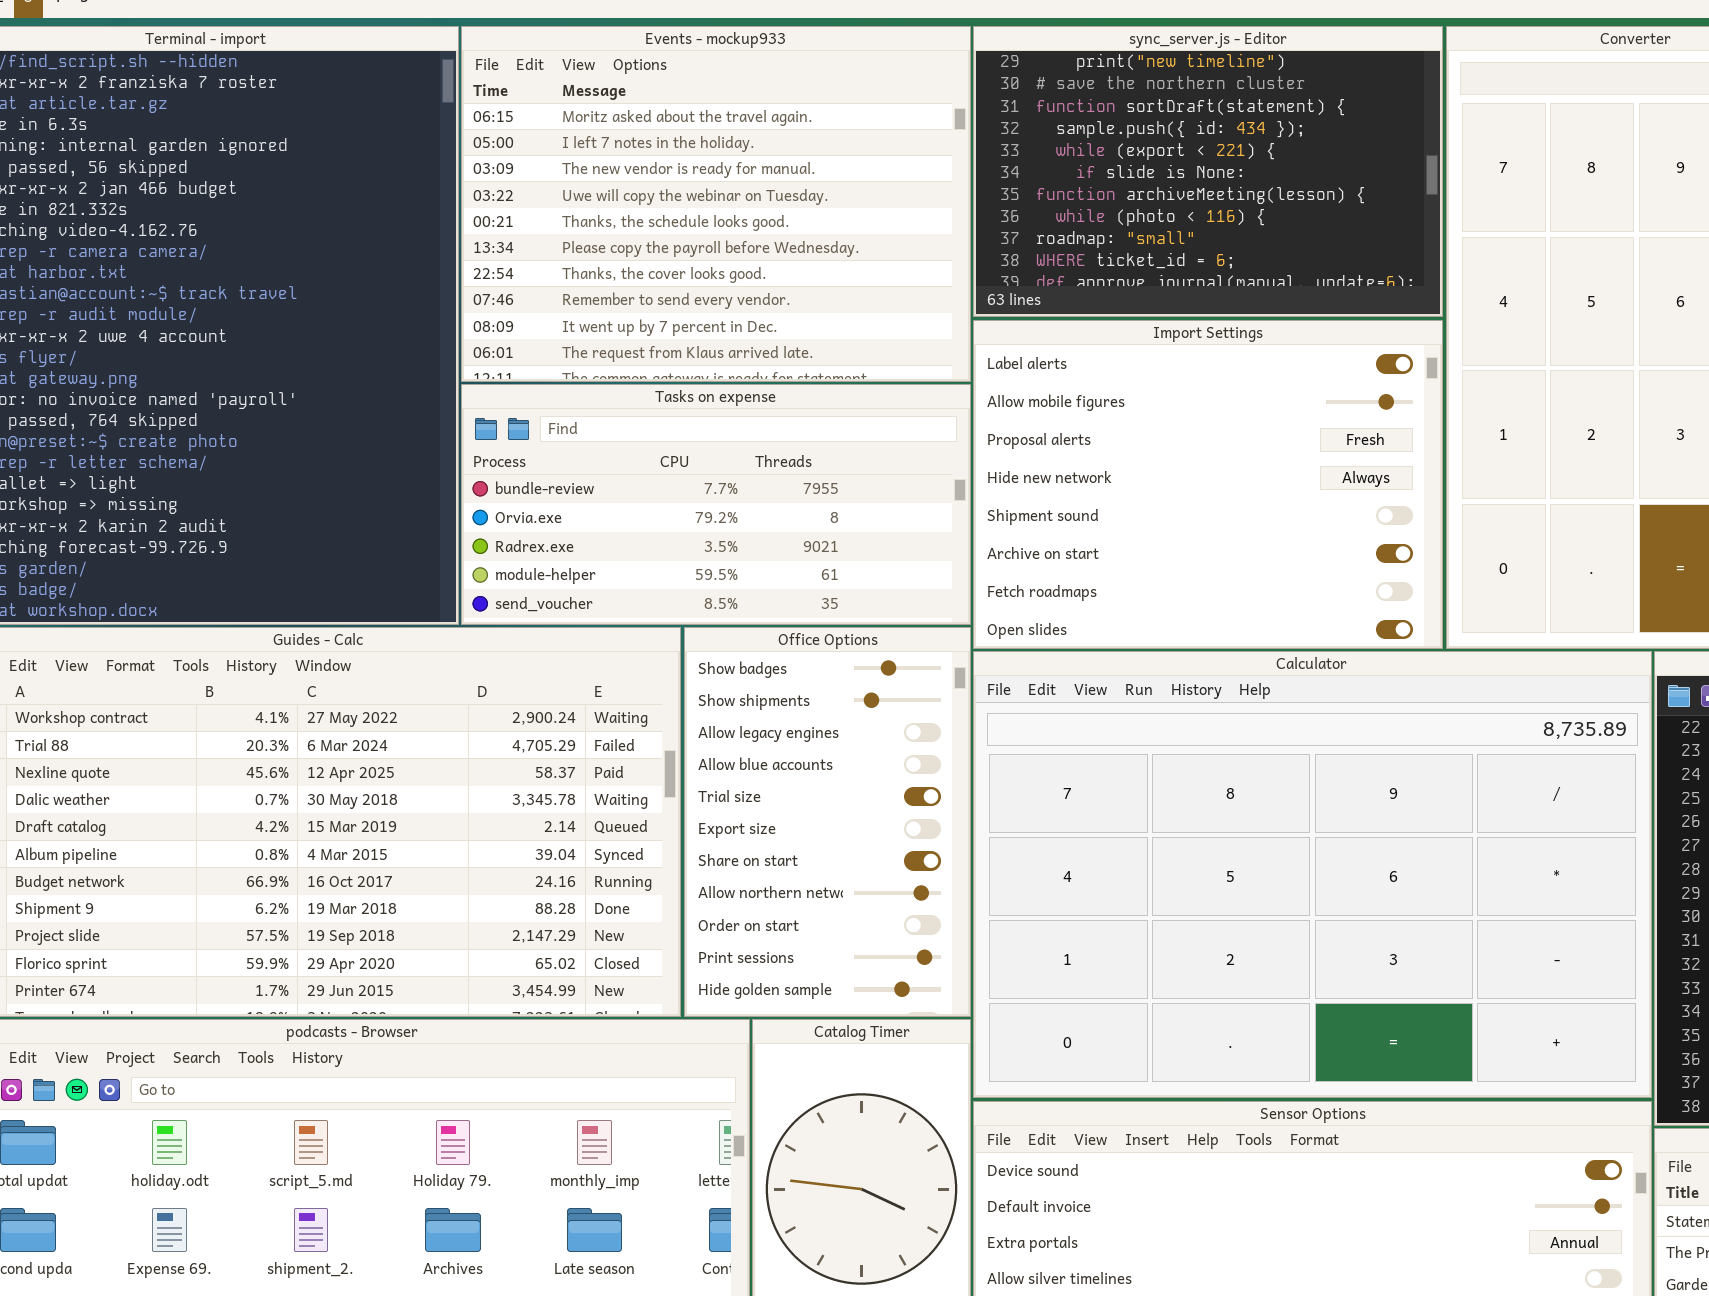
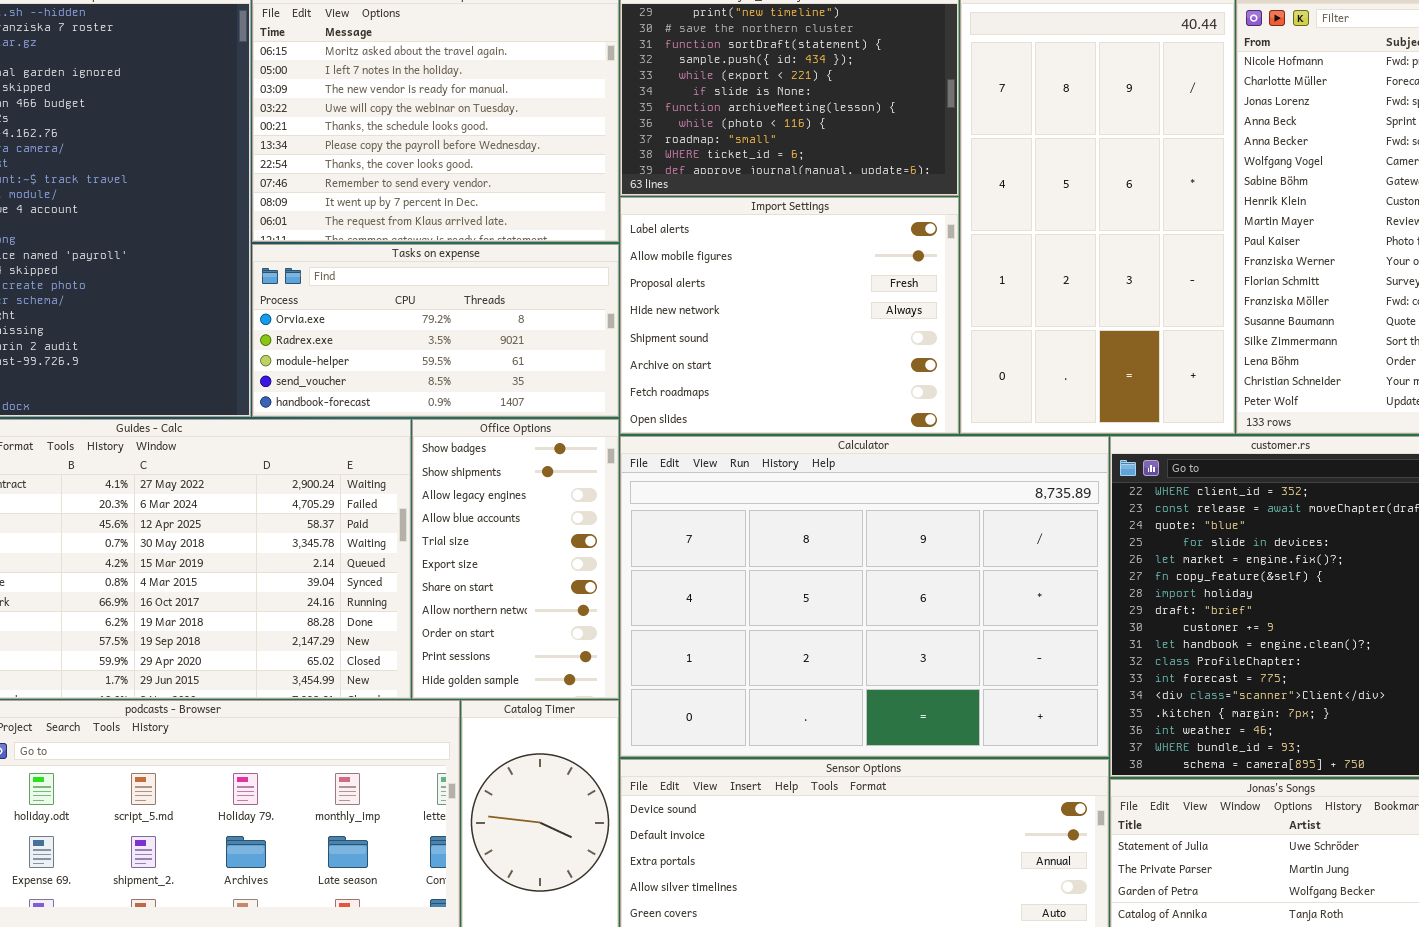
Tasks on expense: [461,384,971,625] -> [252,244,619,417], scrolled down 1 row

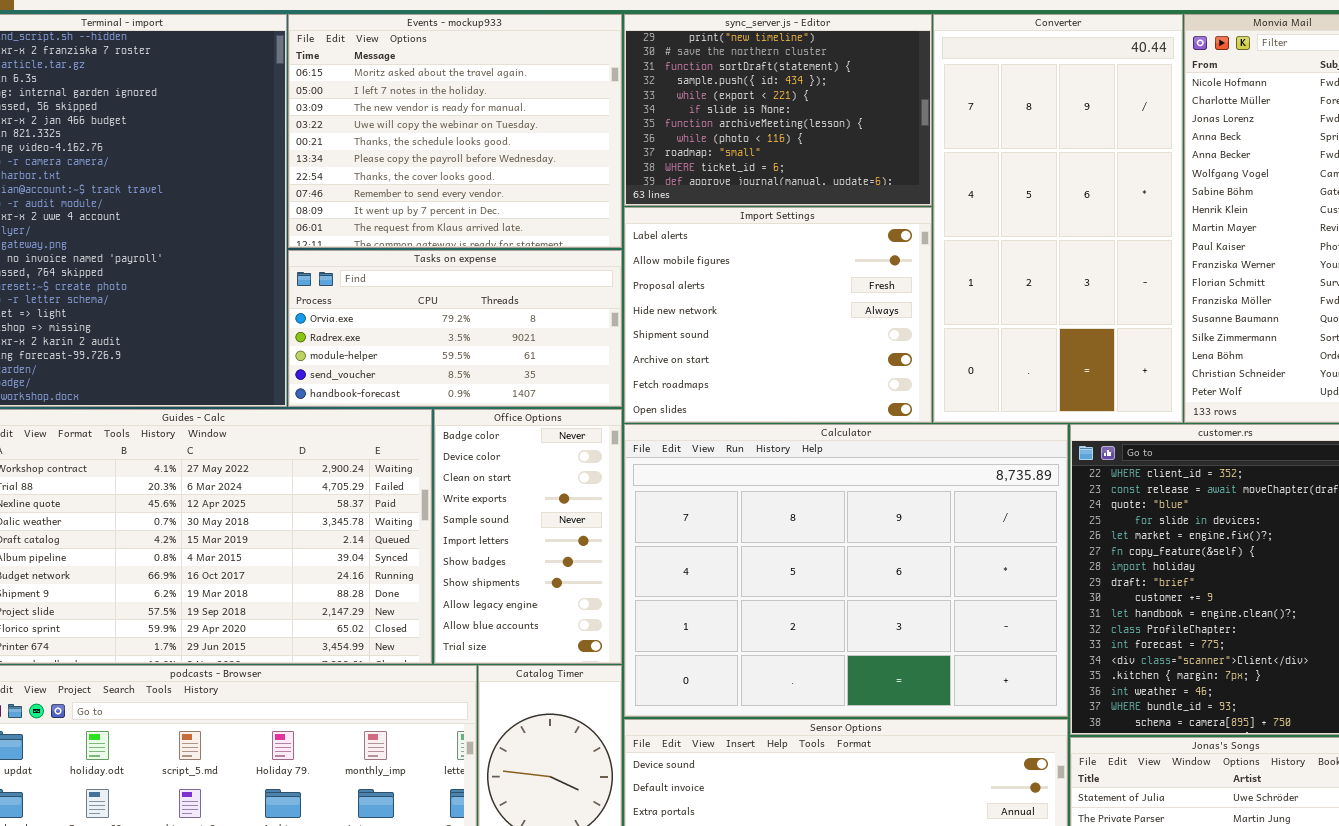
Office Options: [412,419,619,699] -> [434,409,622,664], scrolled up 6 rows

